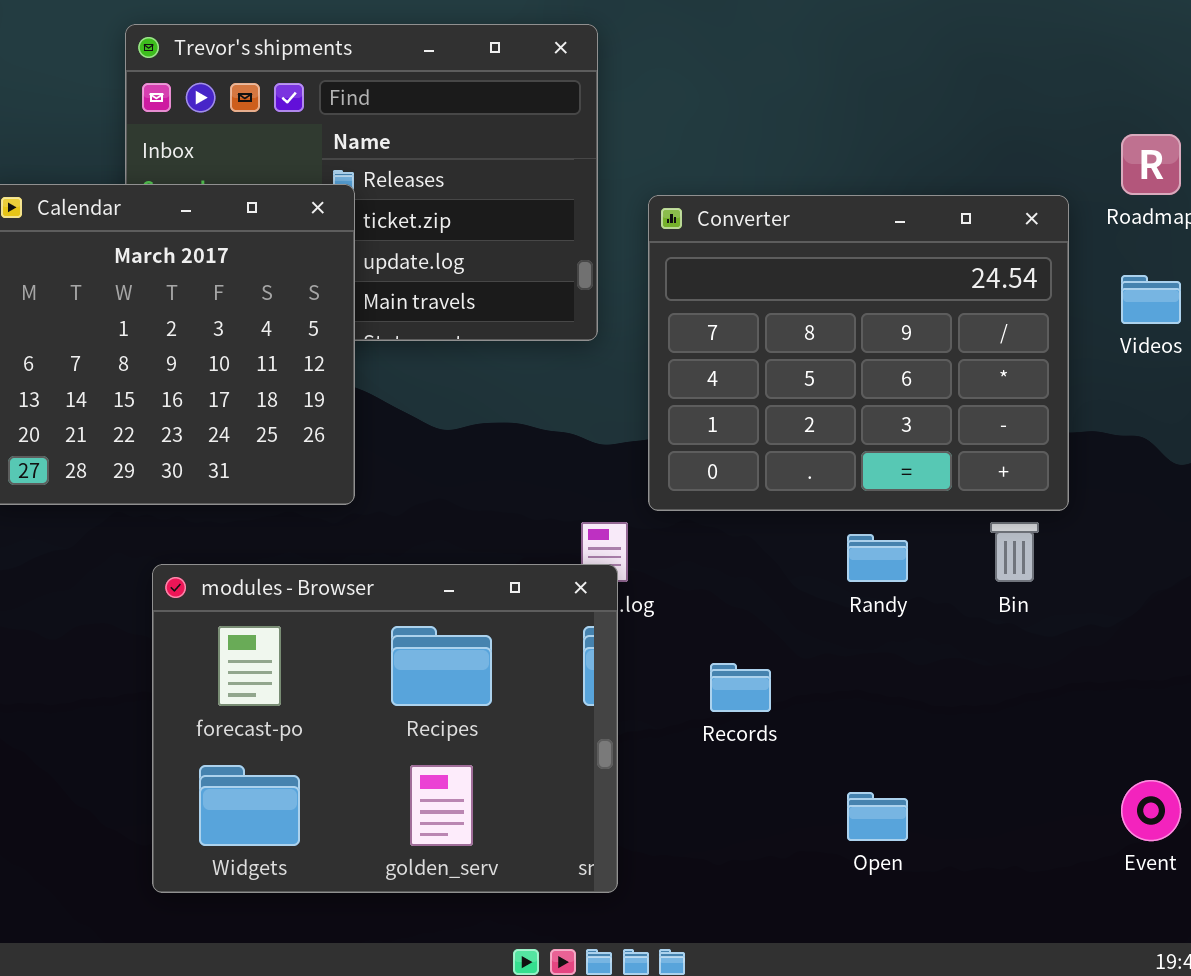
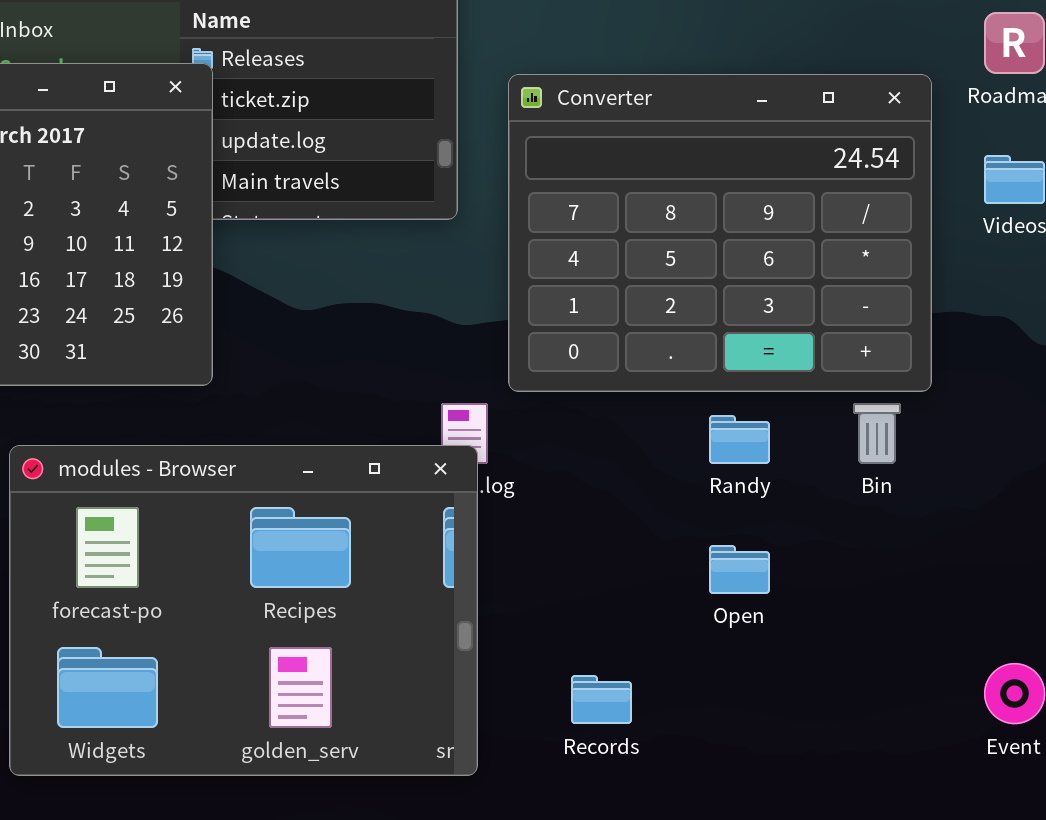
Records: [710,663,771,712] -> [571,675,632,724], moved
Open: [847,792,908,841] -> [709,545,770,594], moved

